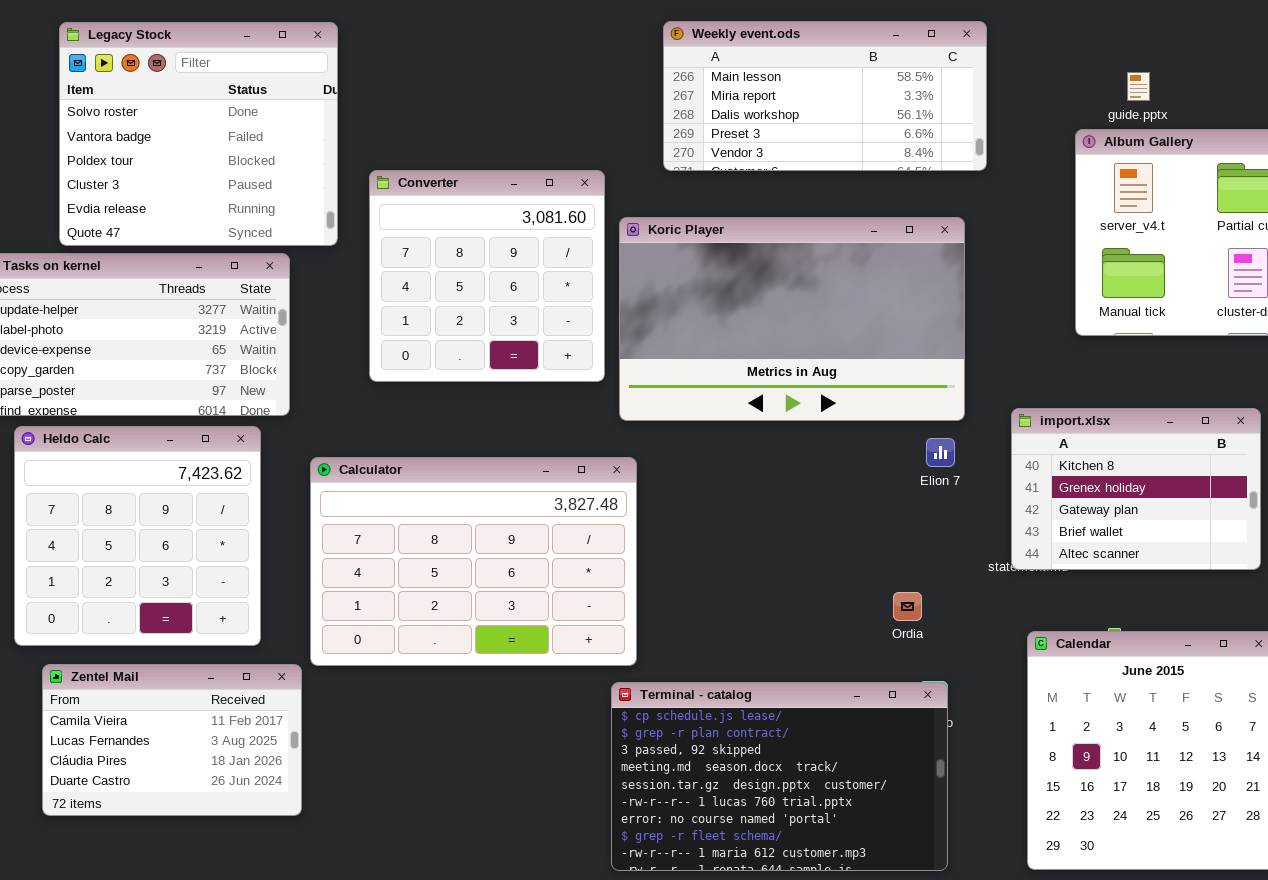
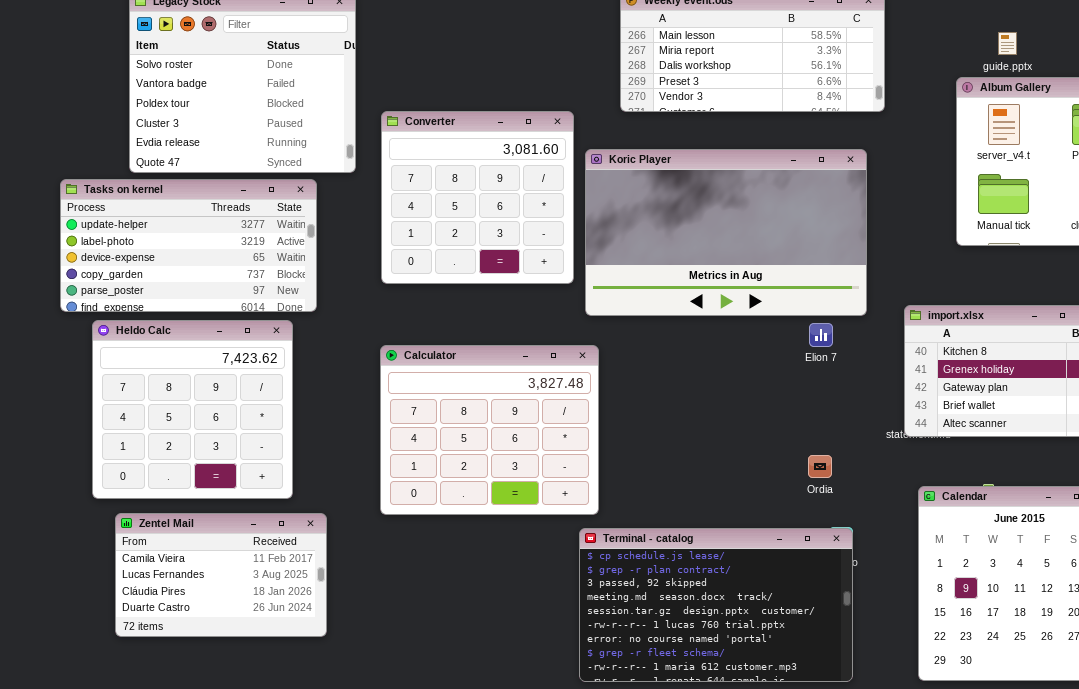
Elion 7: [926,438,955,467] -> [809,323,833,347], moved
Calculator: [310,457,637,666] -> [380,345,599,515], resized

